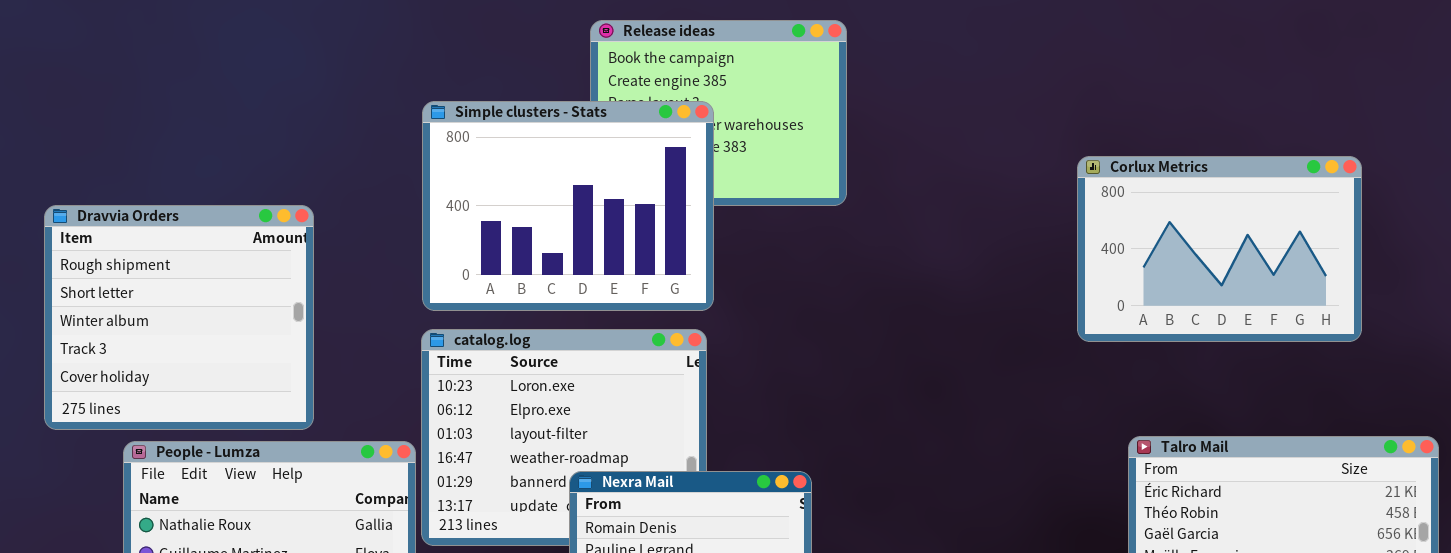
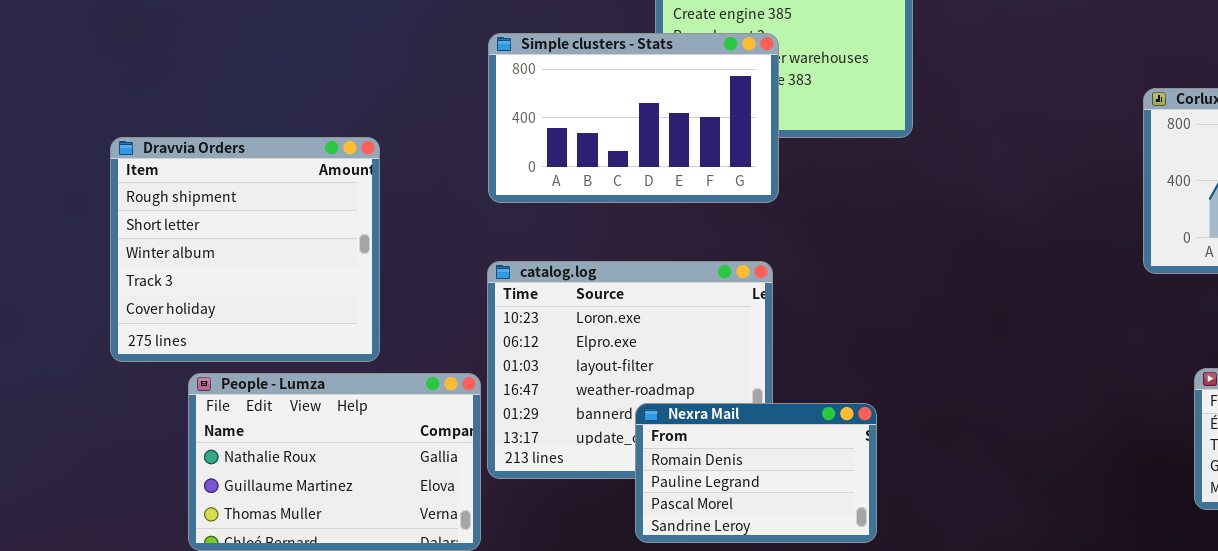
Simple clusters - Stats: [422,101,714,311] -> [488,33,779,203], resized

